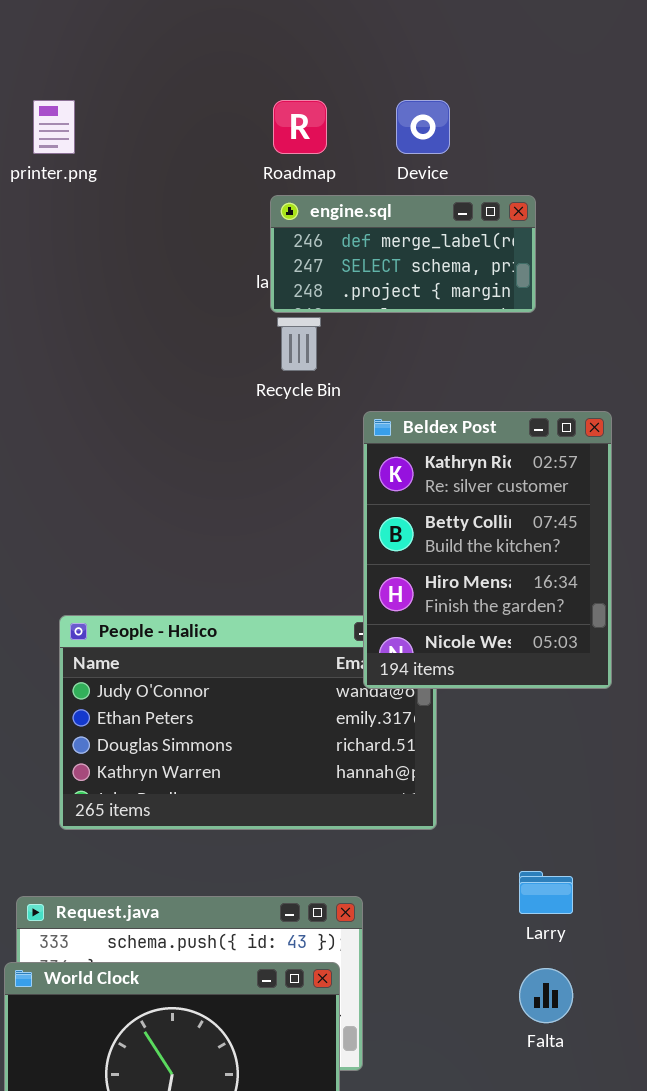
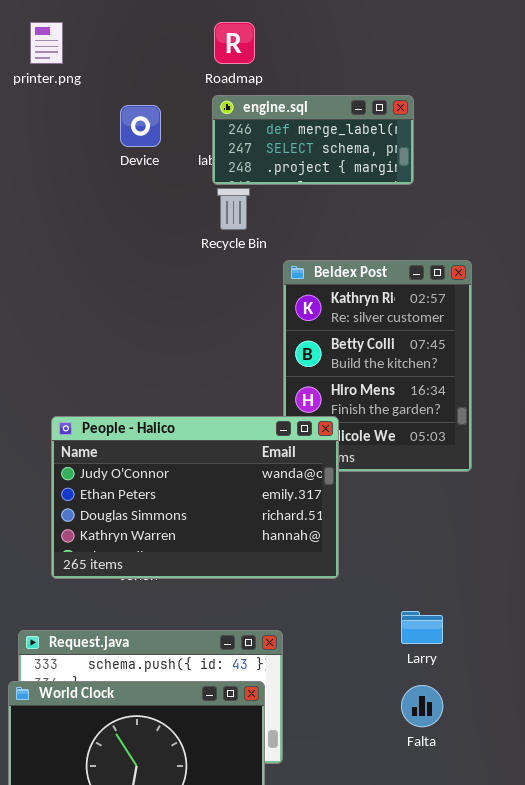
Device: [396,100,450,154] -> [120,105,161,147], moved
People - Halico: [59,615,437,830] -> [51,416,339,579], raised

